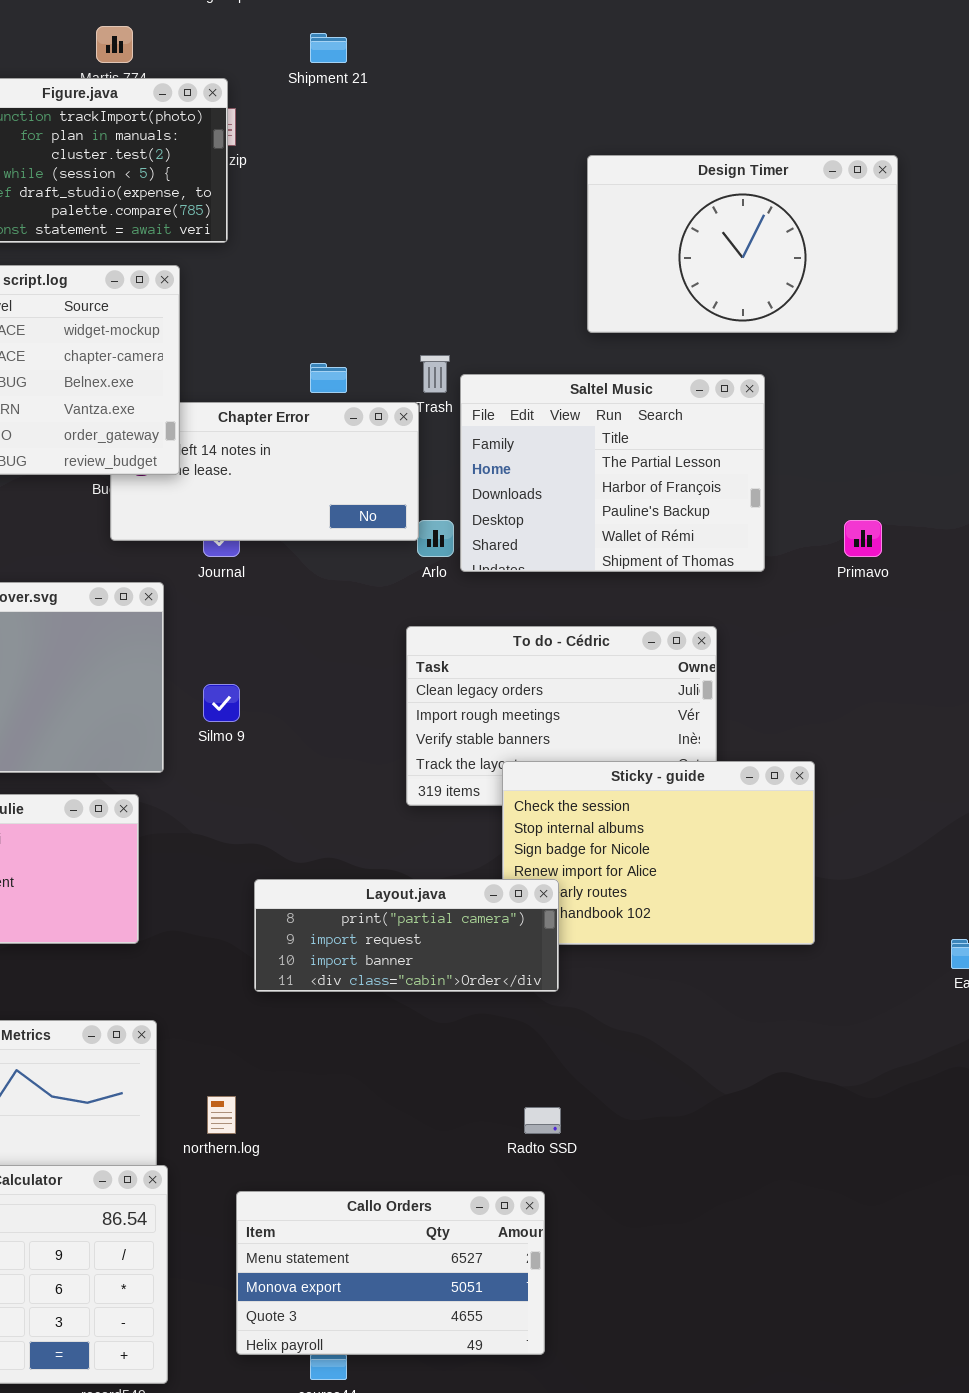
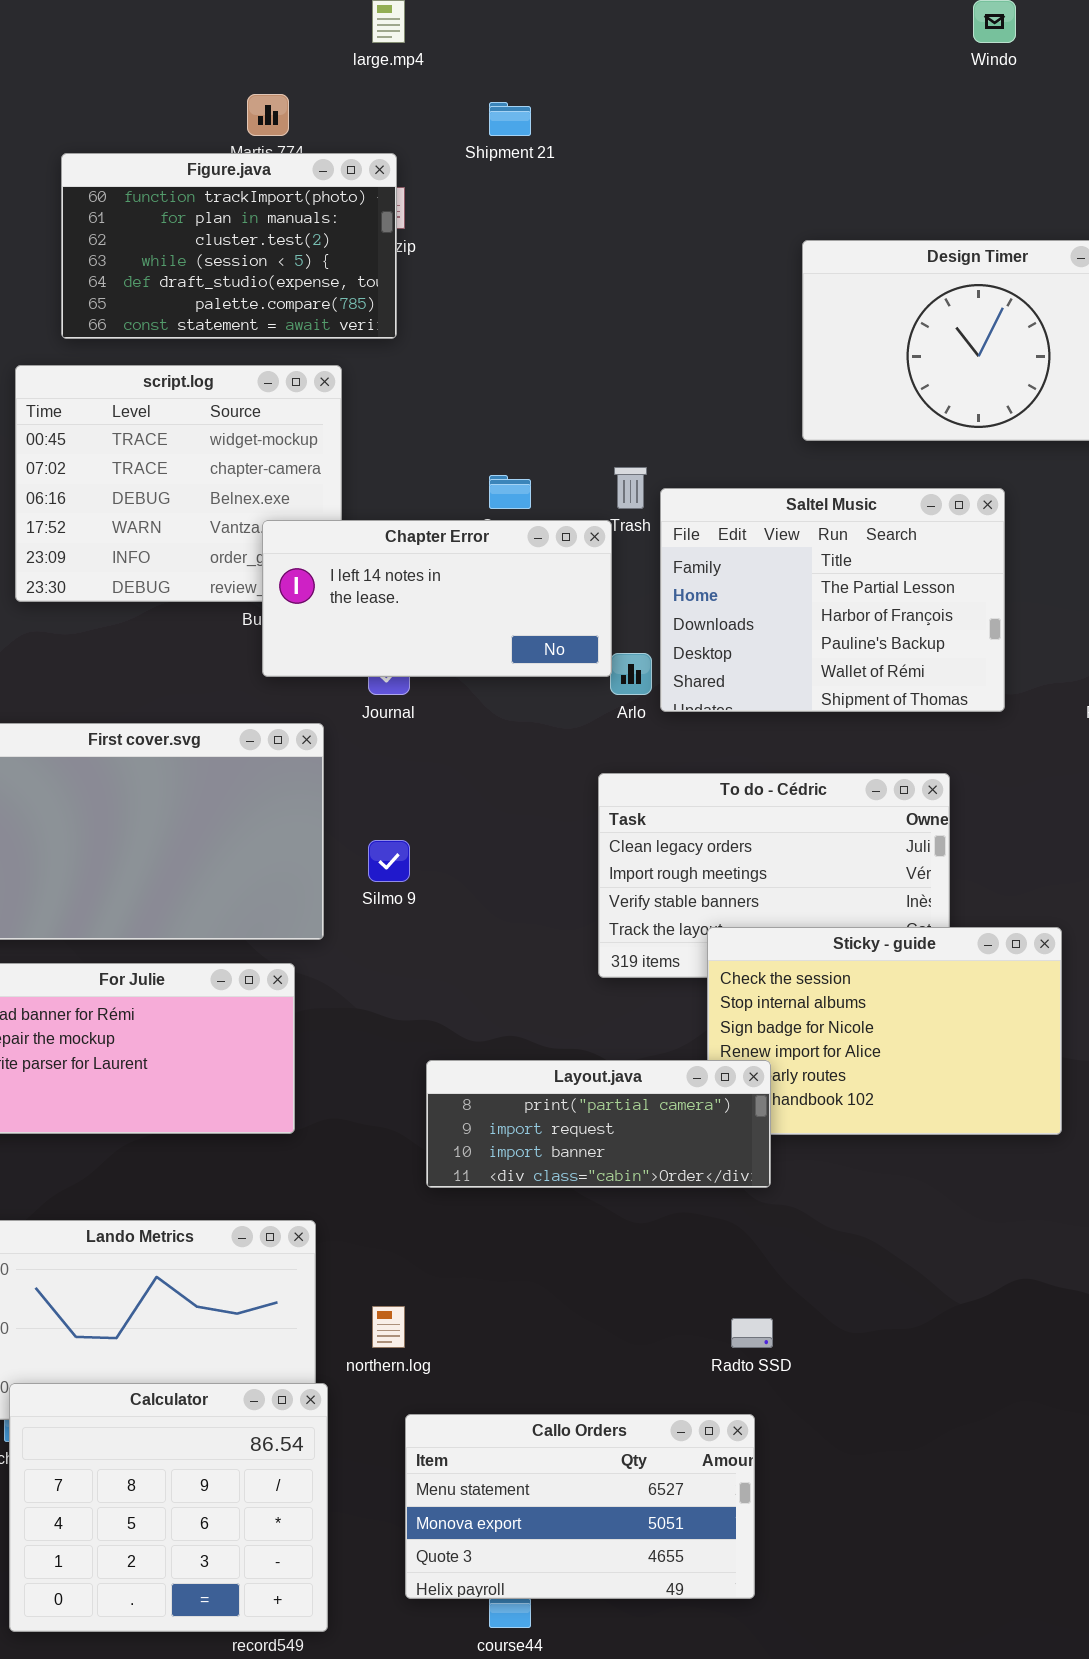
Chapter Error: [110,402,419,541] -> [262,520,612,677], raised

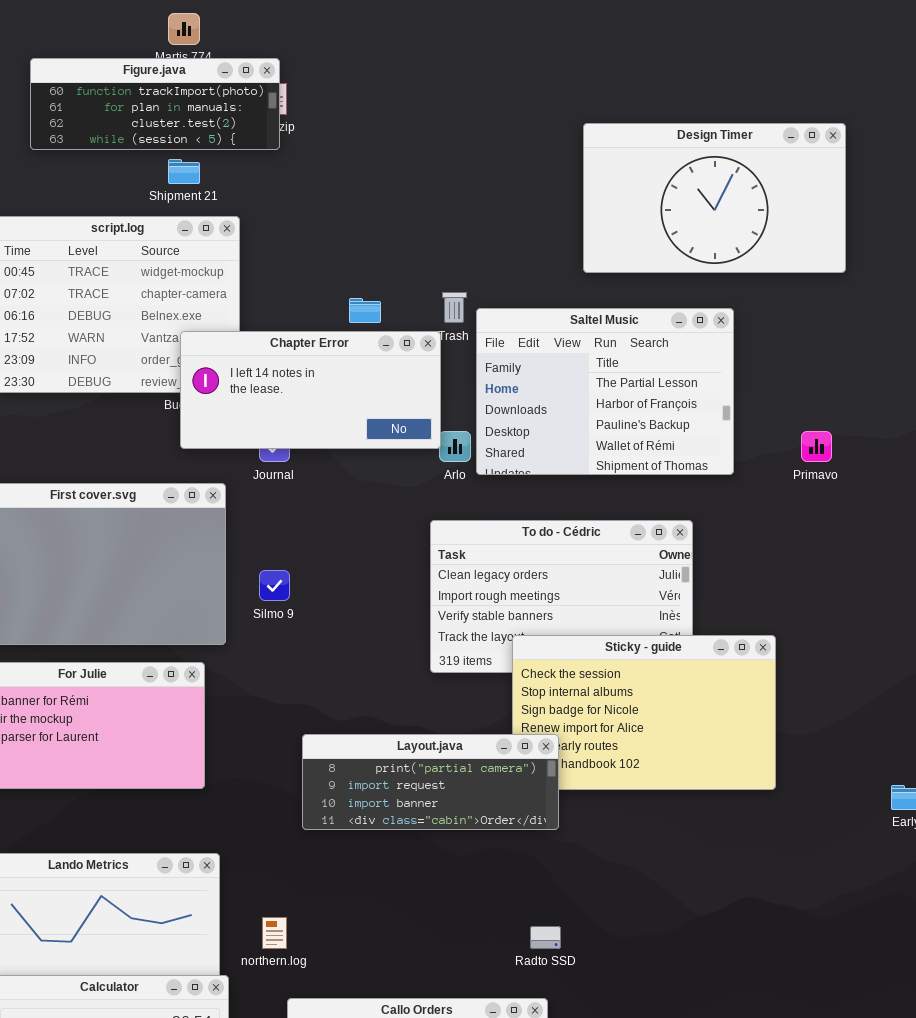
Shipment 21: [489,102,531,136] -> [168,159,200,184], moved
Figure.java: [61,153,397,339] -> [30,58,280,150], resized

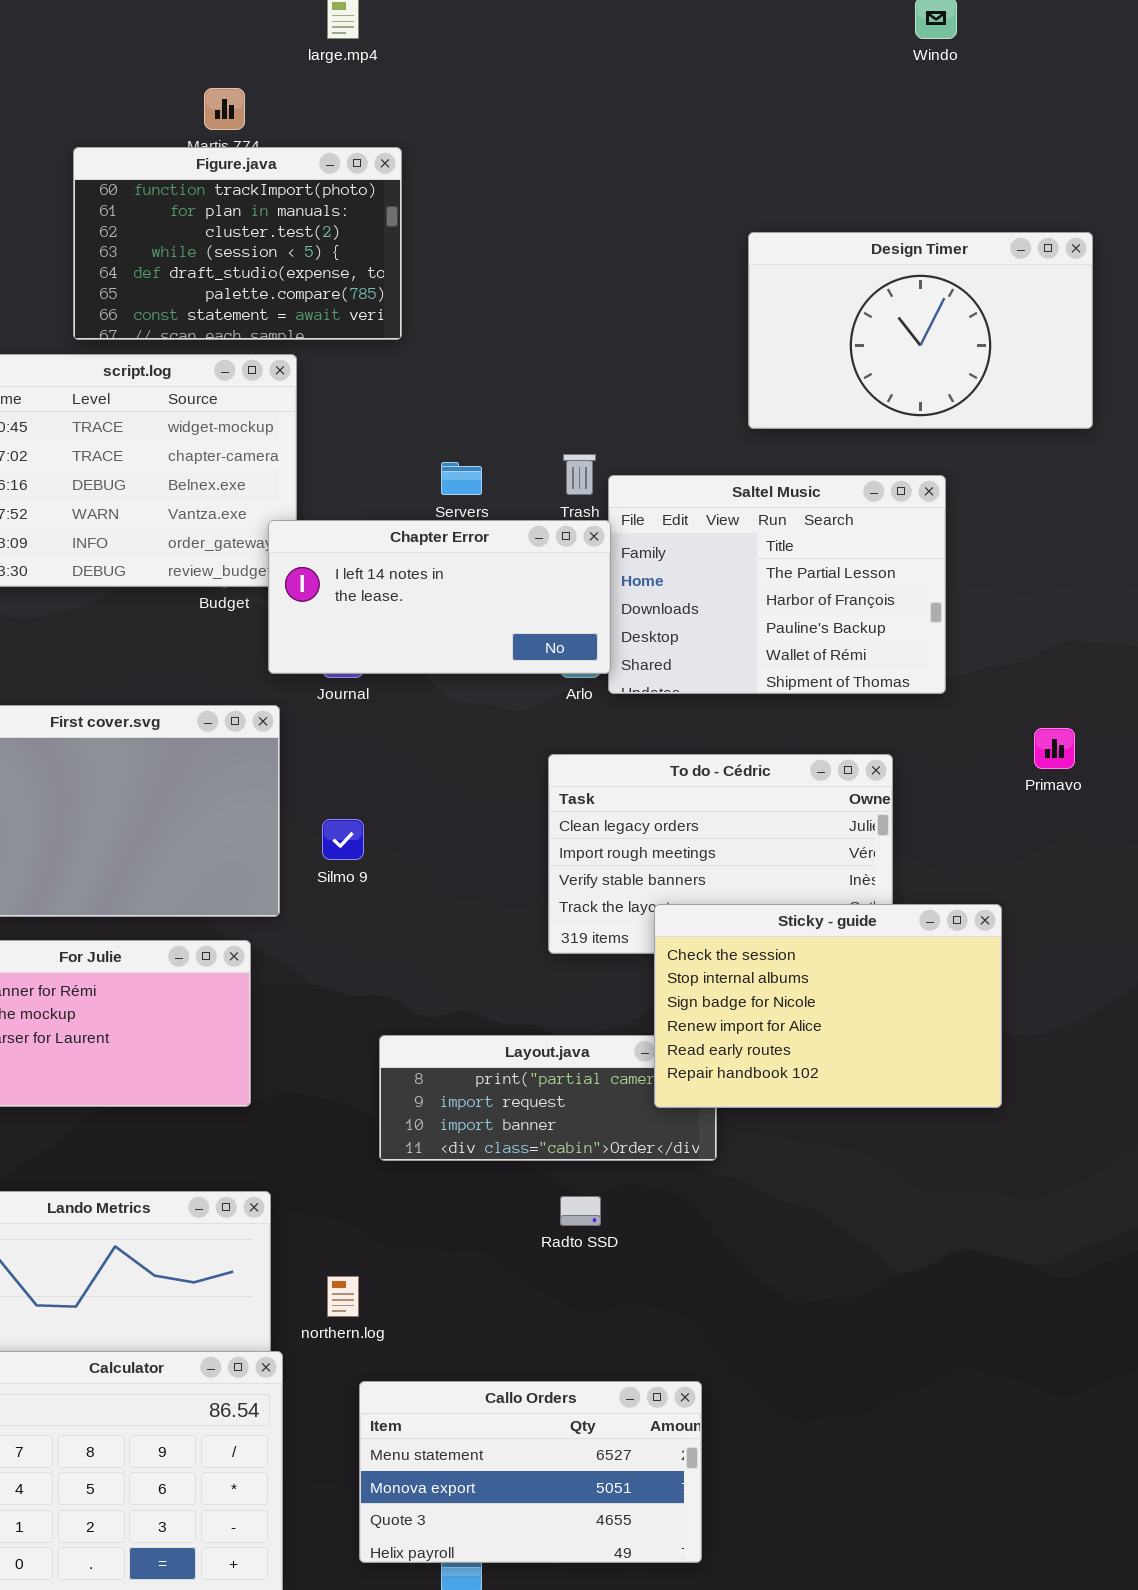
Figure.java: [30,58,280,150] -> [73,147,402,340], moved, resized
Chapter Error: [180,331,441,449] -> [268,520,611,674], moved
Primavo: [801,431,832,462] -> [1034,728,1075,769], moved
Sticky - guide: [512,635,776,790] -> [654,904,1002,1108], raised
Radto SSD: [530,926,561,949] -> [560,1196,601,1226], moved

